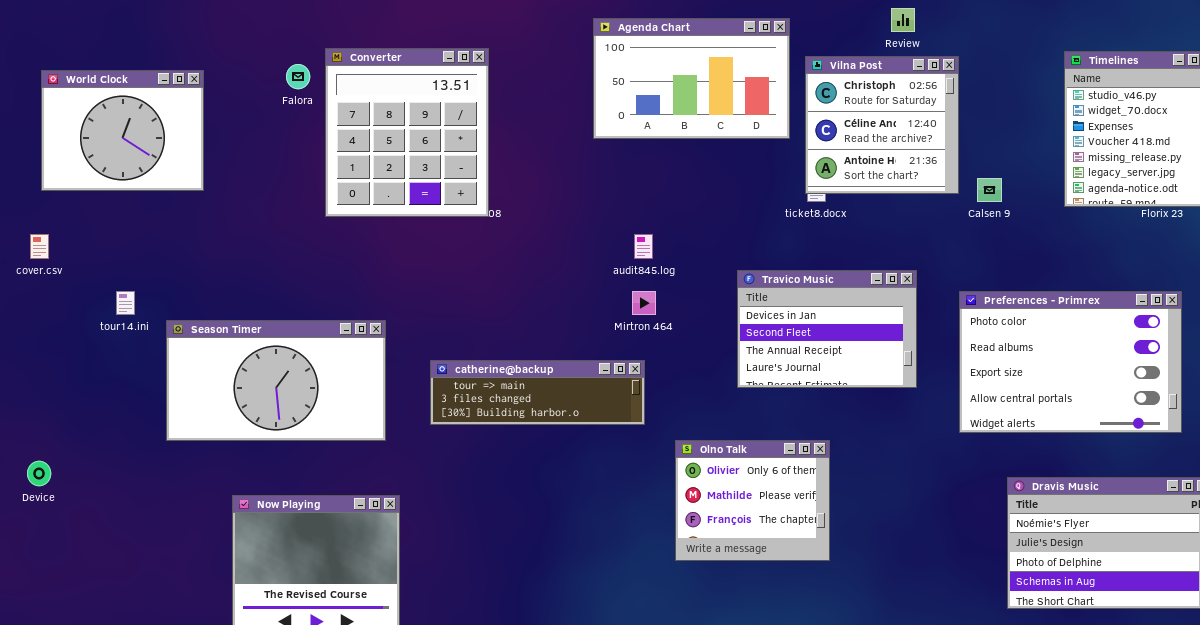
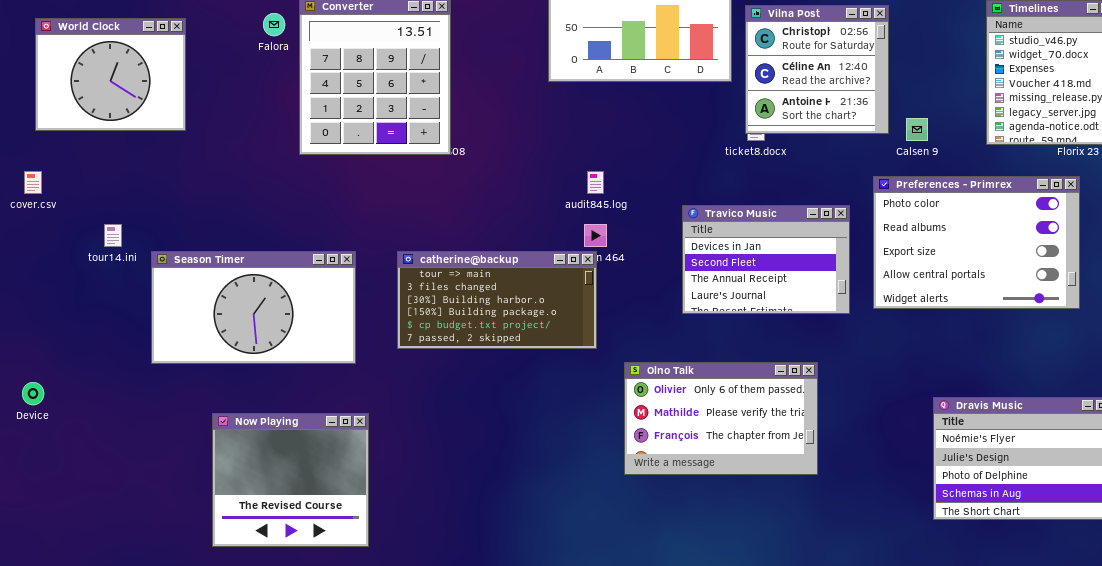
Preferences - Primrex: [959,291,1182,433] -> [873,176,1080,309], moved
catherine@backup: [430,360,645,425] -> [397,251,597,349], resized
Olno Talk: [675,440,830,561] -> [624,362,818,475], resized

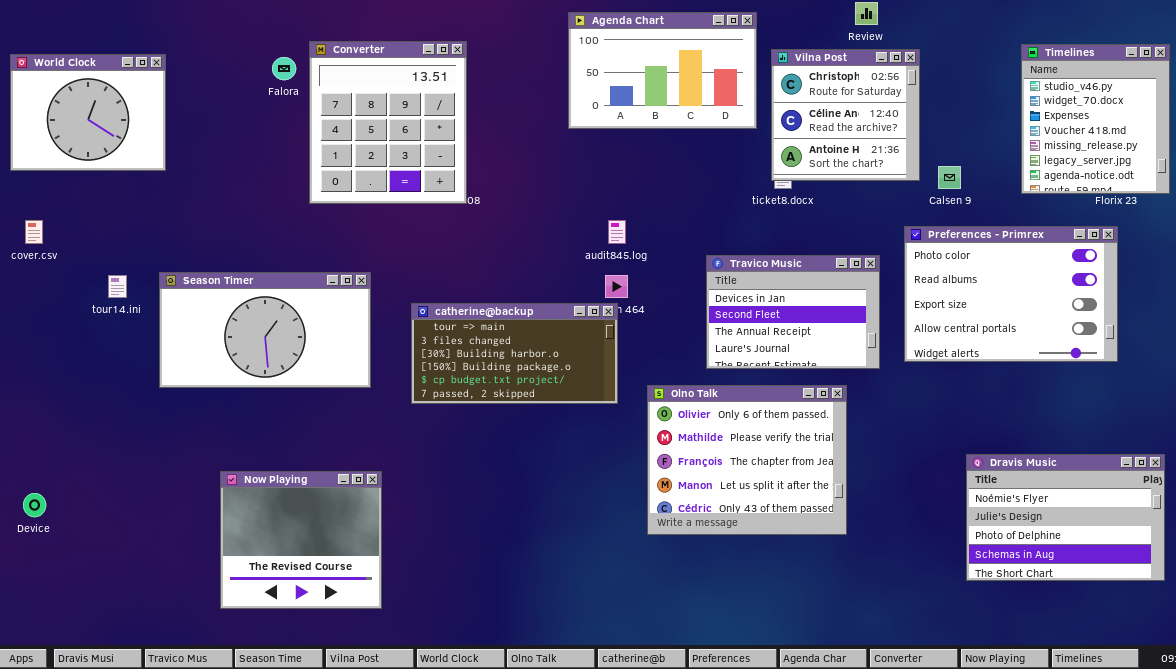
World Clock: [35,18,186,131] -> [10,54,166,171], moved
Season Timer: [151,251,356,364] -> [159,272,371,388], moved
Olno Talk: [624,362,818,475] -> [647,385,847,535], resized
Device: [22,382,44,405] -> [23,493,46,517], moved

